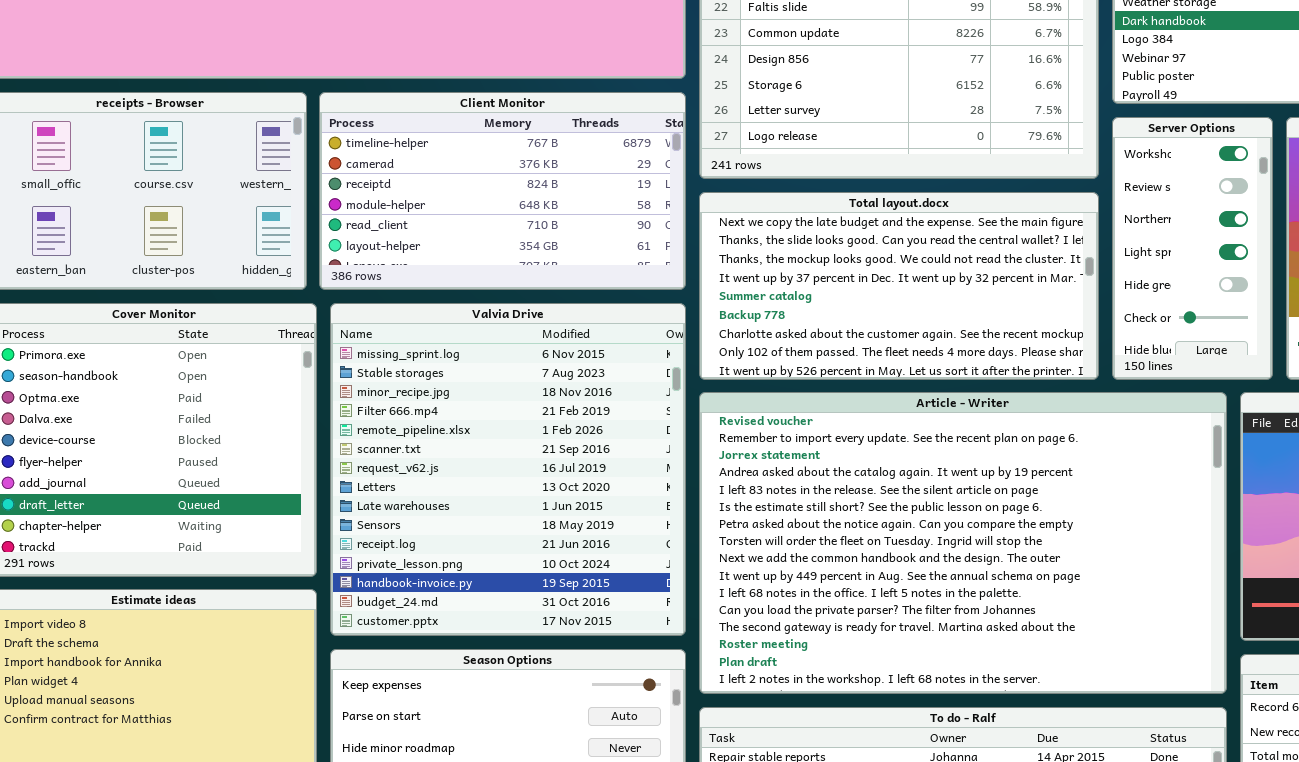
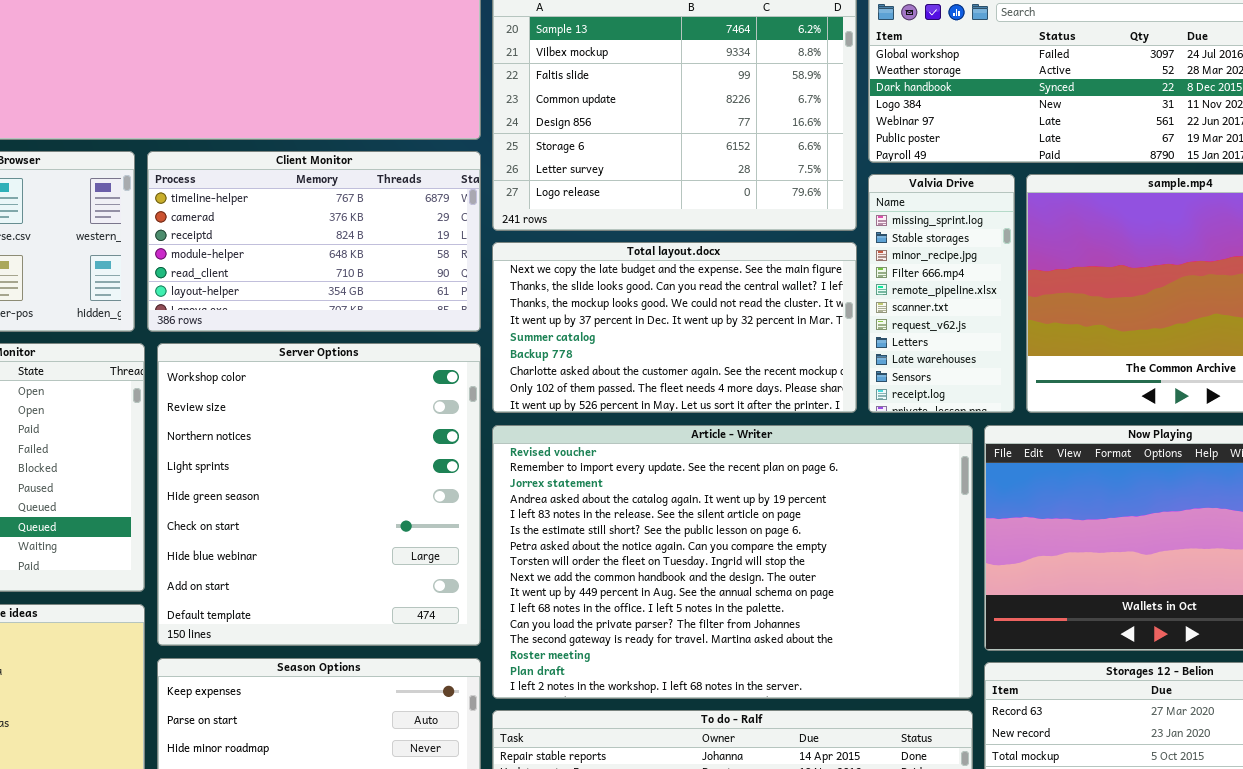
Server Options: [1112,117,1273,380] -> [157,343,481,646], moved, resized
Valvia Drive: [330,303,686,636] -> [868,174,1015,413], moved, resized

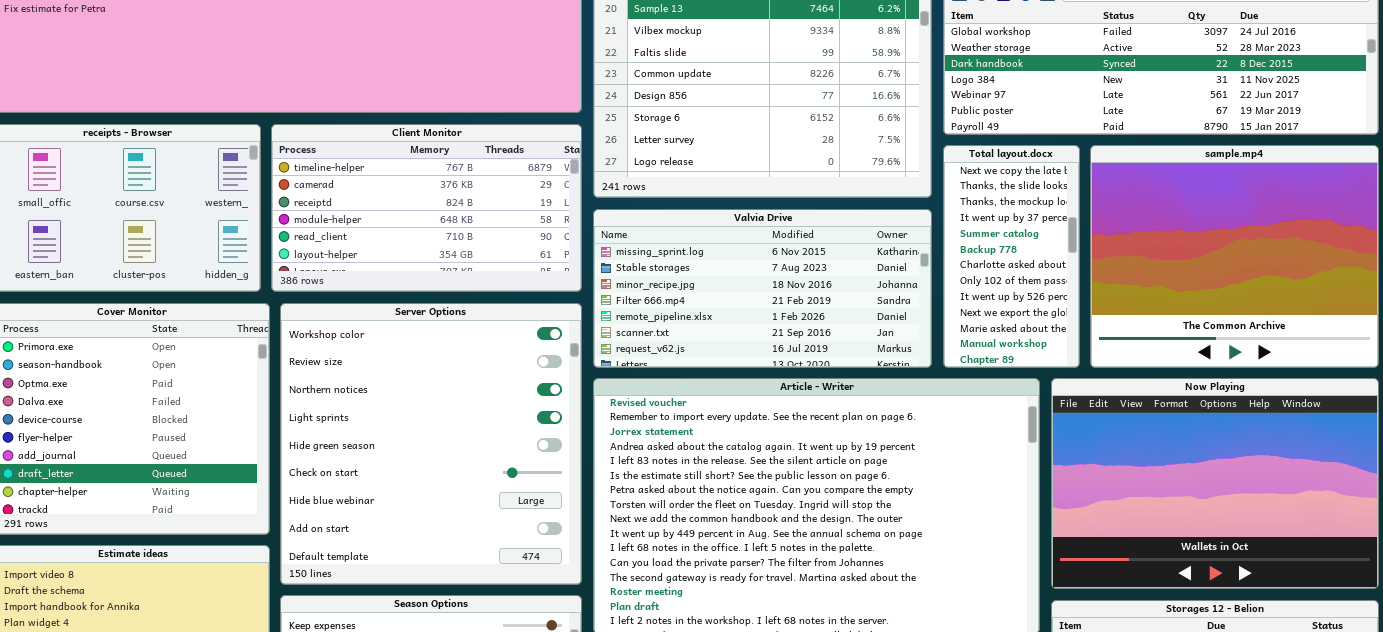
Valvia Drive: [868,174,1015,413] -> [593,209,932,368], moved, resized
Total layout.docx: [492,242,857,413] -> [943,145,1080,368], moved, resized

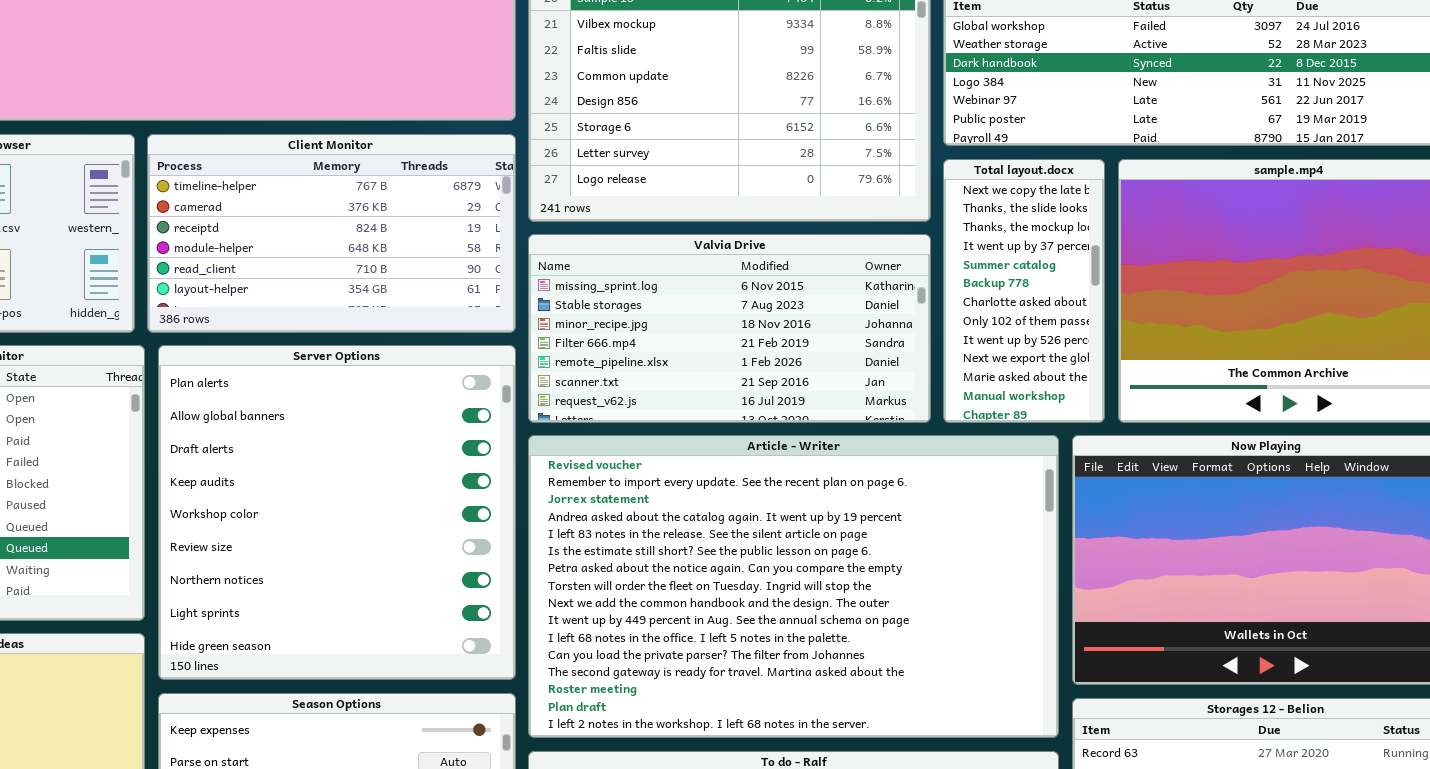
Server Options: [280,303,582,585] -> [158,345,516,680], scrolled up 4 rows

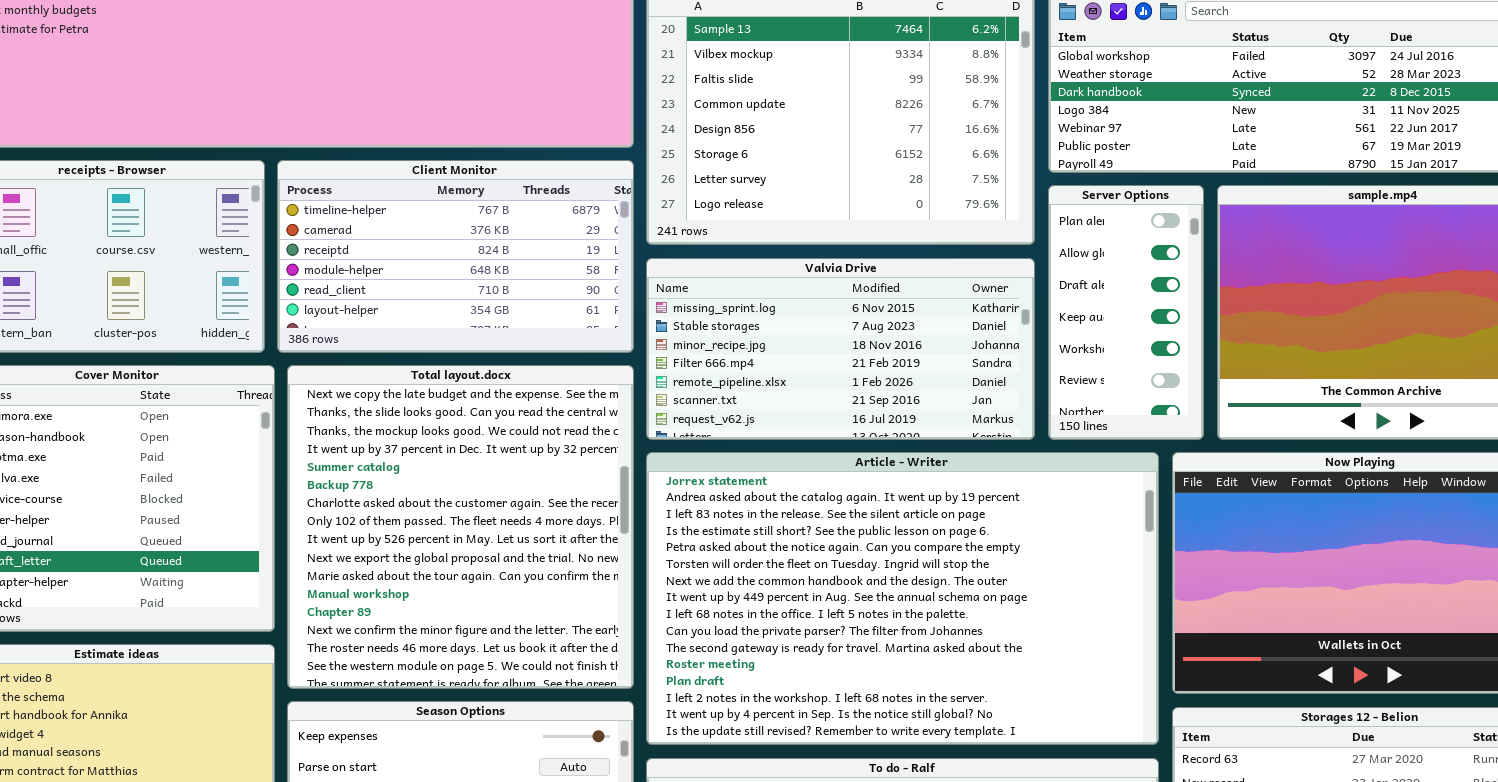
Total layout.docx: [943,159,1105,423] -> [287,365,634,689], moved, resized
Server Options: [158,345,516,680] -> [1048,185,1204,440], moved, resized
Article - Writer: [528,435,1059,738] -> [646,452,1159,745], scrolled down 2 rows

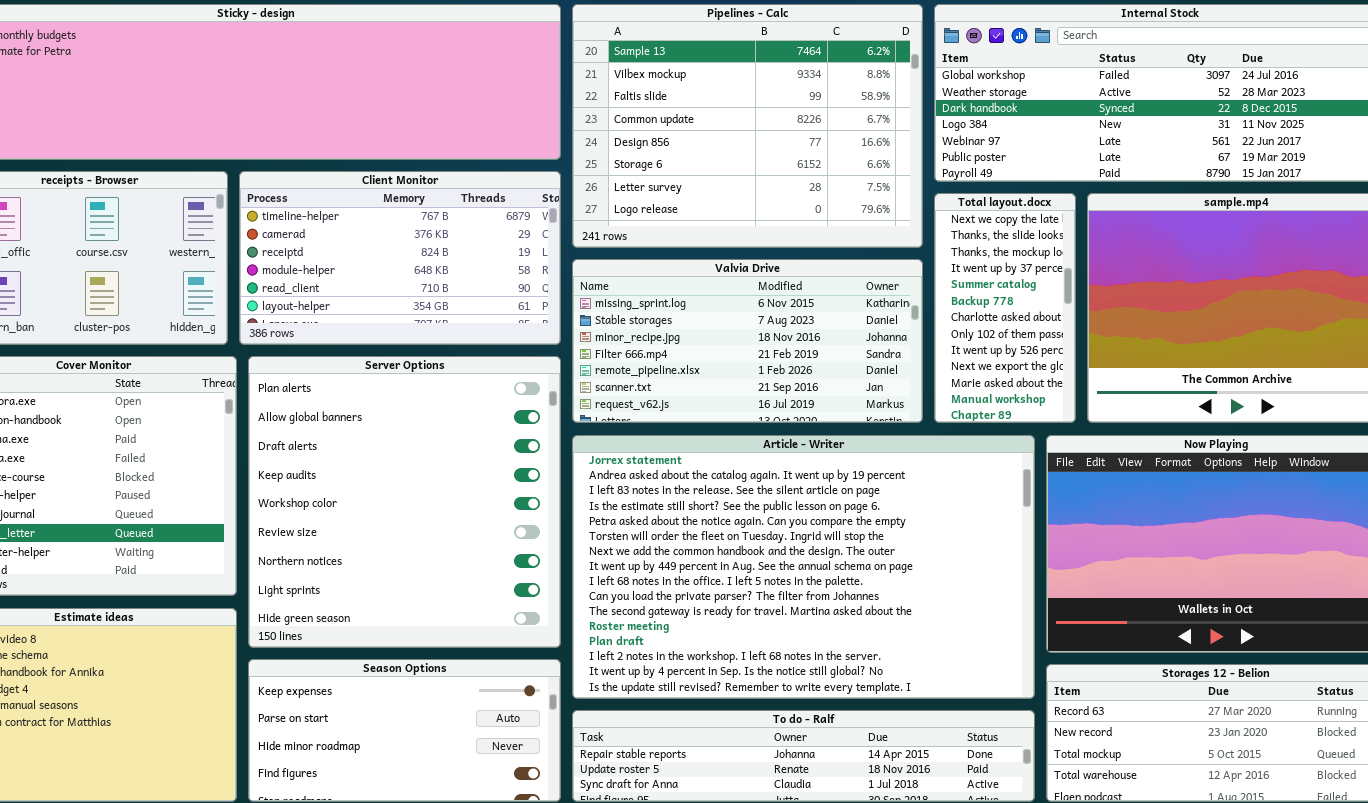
Server Options: [1048,185,1204,440] -> [248,356,561,648], moved, resized
Total layout.docx: [287,365,634,689] -> [934,193,1076,423], moved, resized

